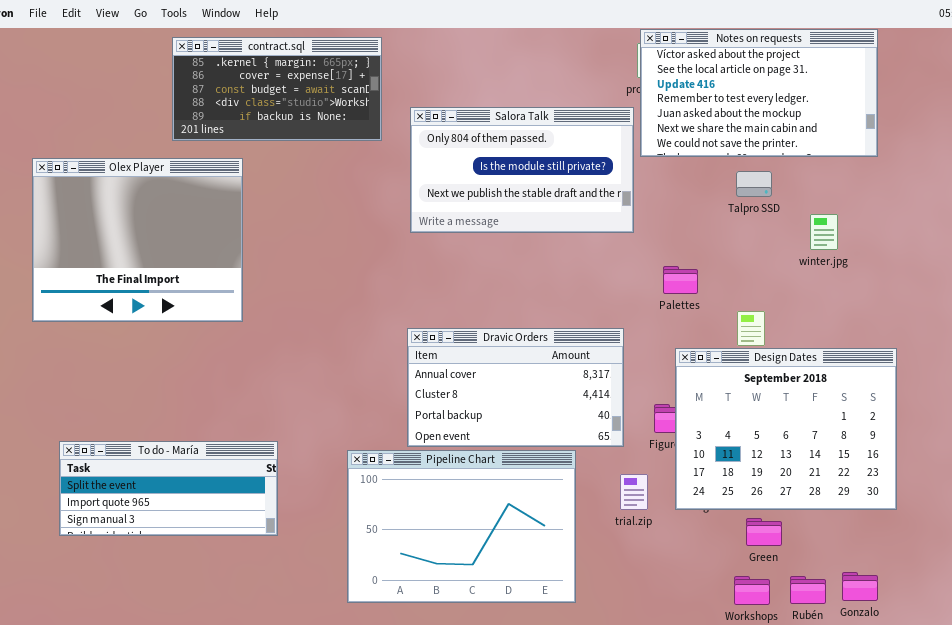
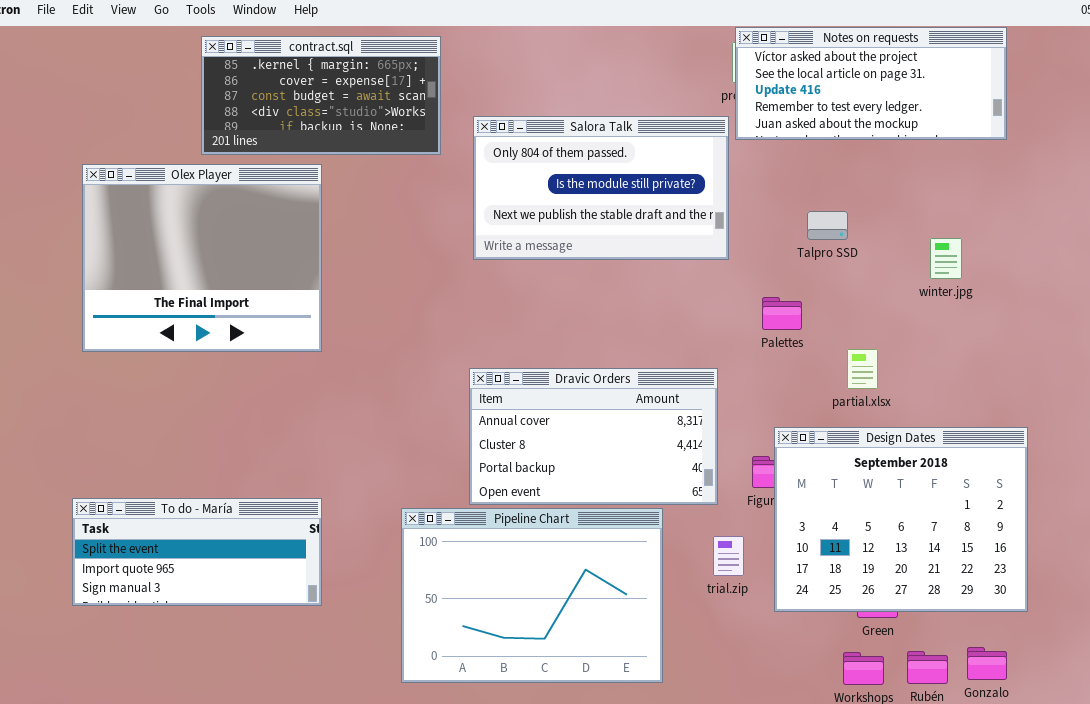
Notes on requests: [640,29,878,157] -> [735,27,1007,140], resized
Olex Player: [32,158,243,322] -> [82,164,322,352], moved
Talpro SSD: [736,171,772,197] -> [807,211,848,240], moved
Design Dates: [675,348,897,510] -> [774,427,1028,612], moved

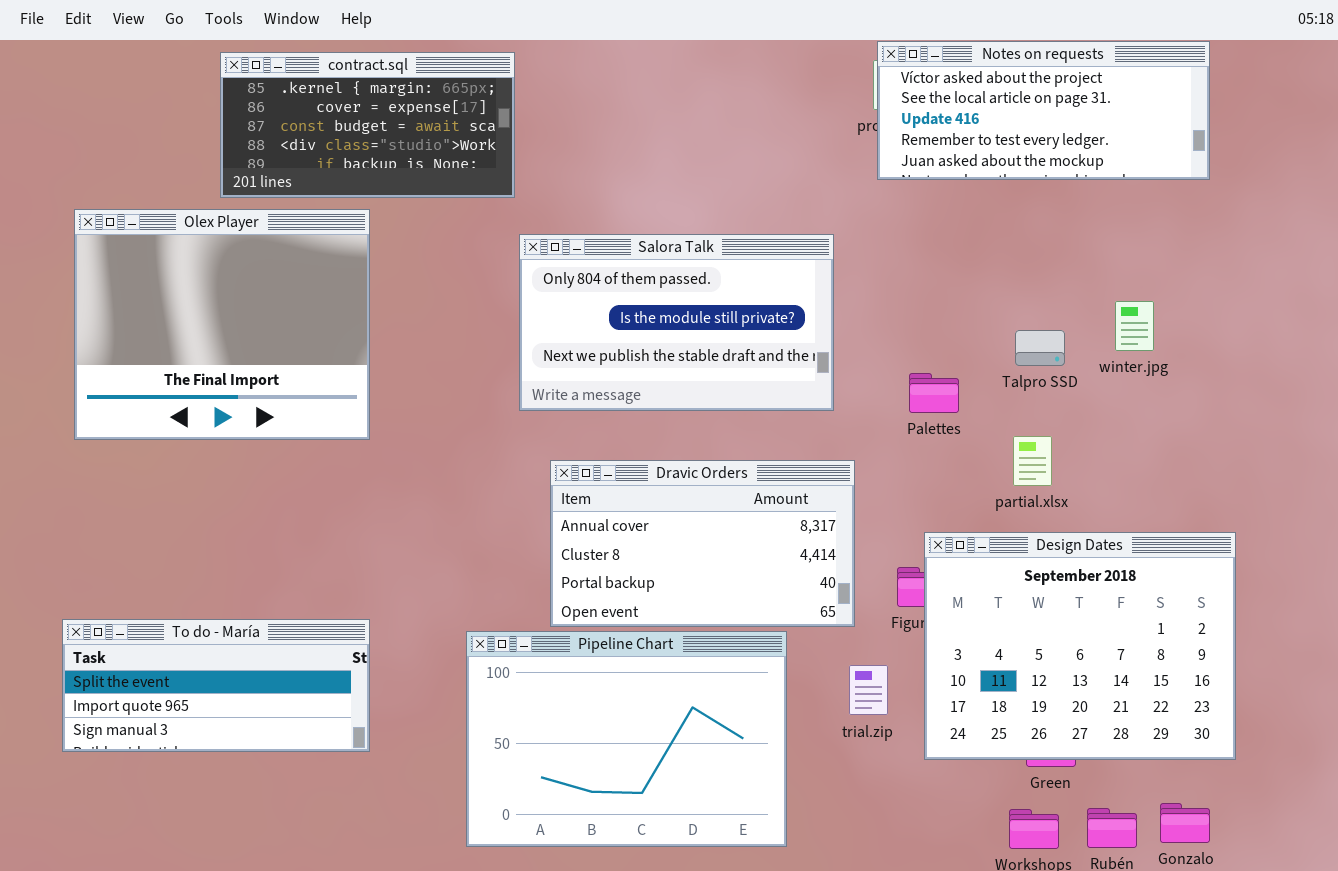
Salora Talk: [473,116,729,260] -> [519,234,834,411], moved
Talpro SSD: [807,211,848,240] -> [1015,330,1065,366], moved

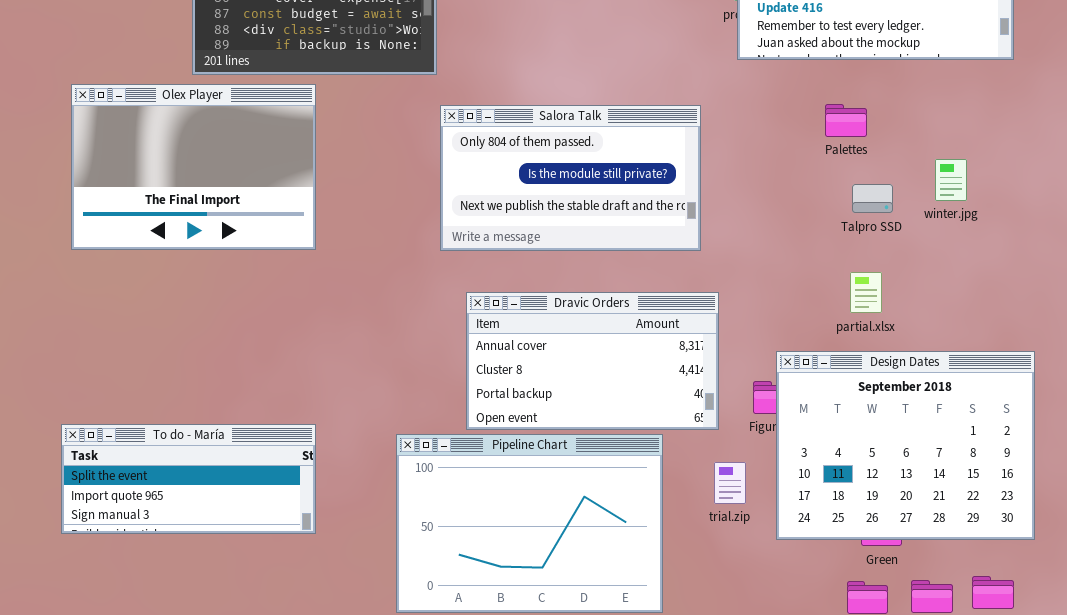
Olex Player: [74,209,370,440] -> [71,84,316,250], resized
Palettes: [909,373,959,413] -> [825,104,867,137], moved

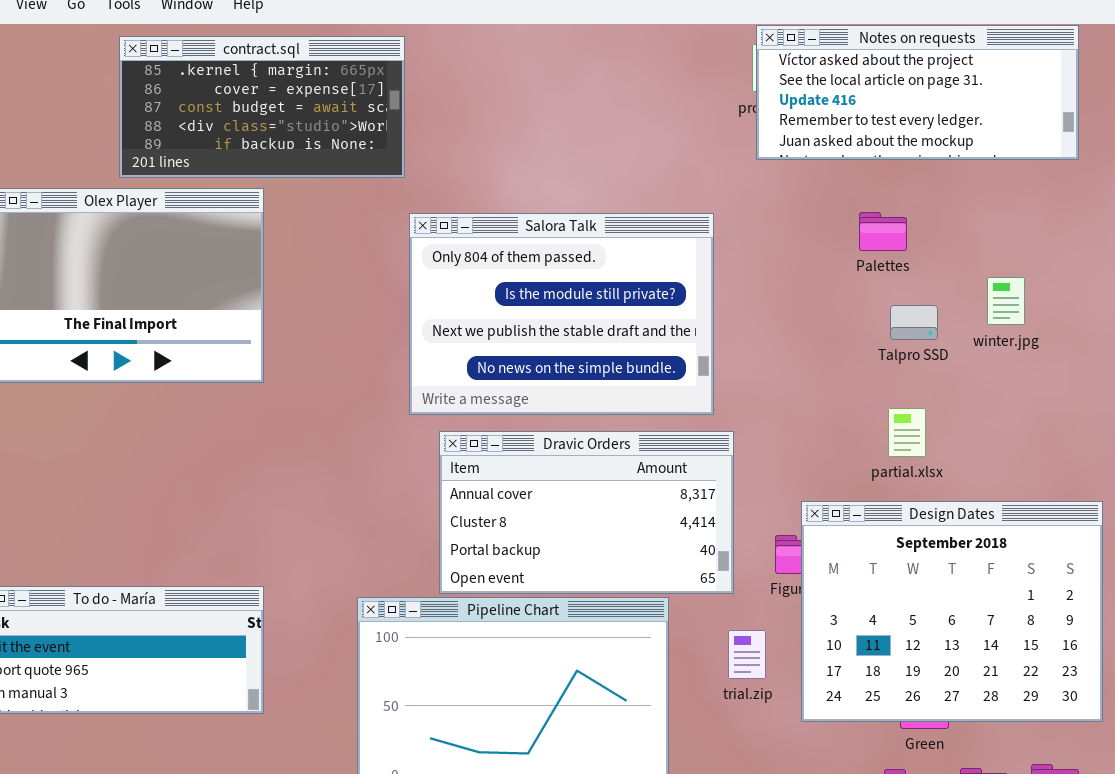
Salora Talk: [440,105,701,251] -> [409,213,714,415], resized

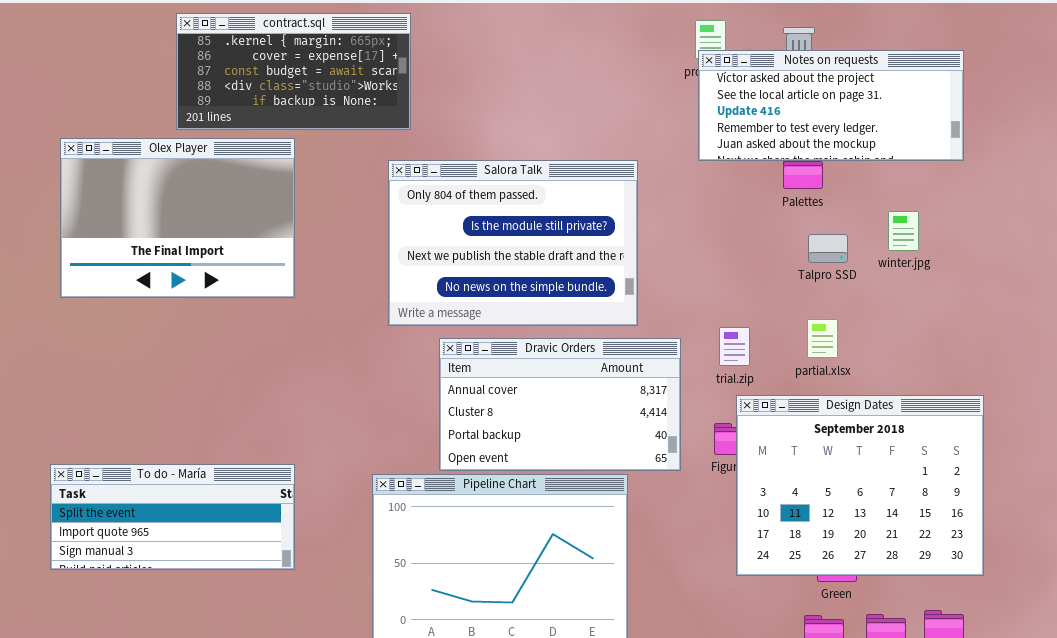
Notes on requests: [756,25,1079,160] -> [698,50,964,161], moved
Salora Talk: [409,213,714,415] -> [388,160,638,326], moved
trial.zip: [728,630,766,679] -> [719,327,750,366], moved

